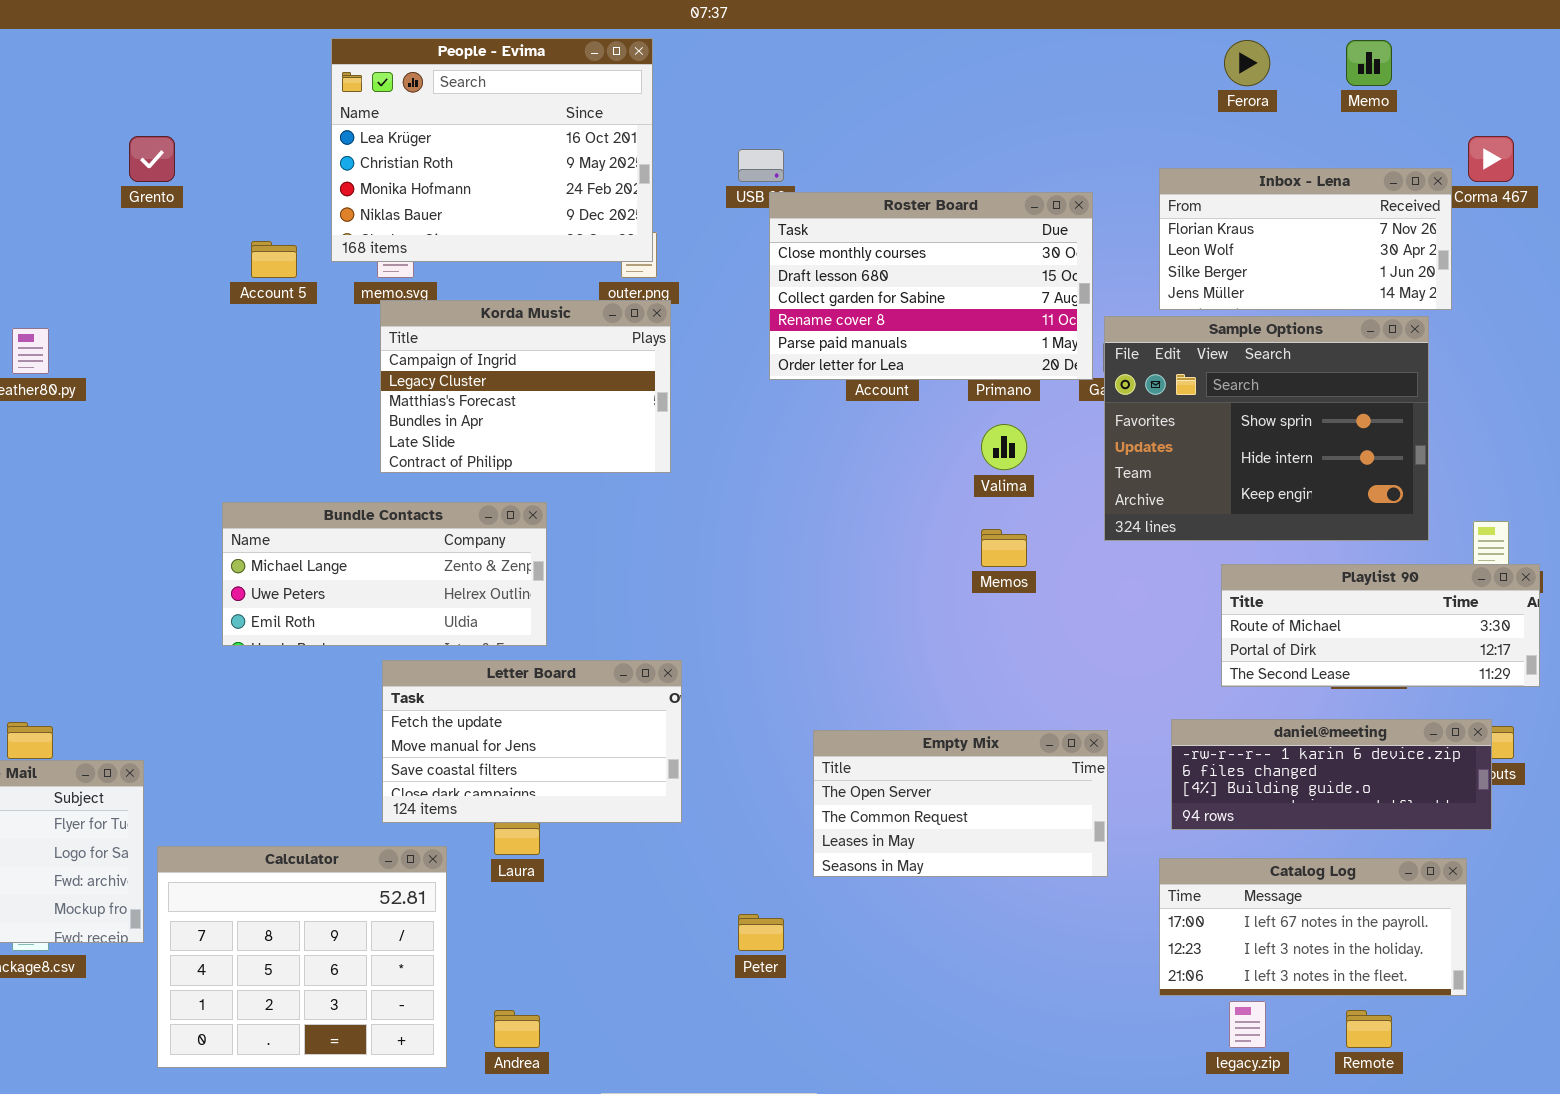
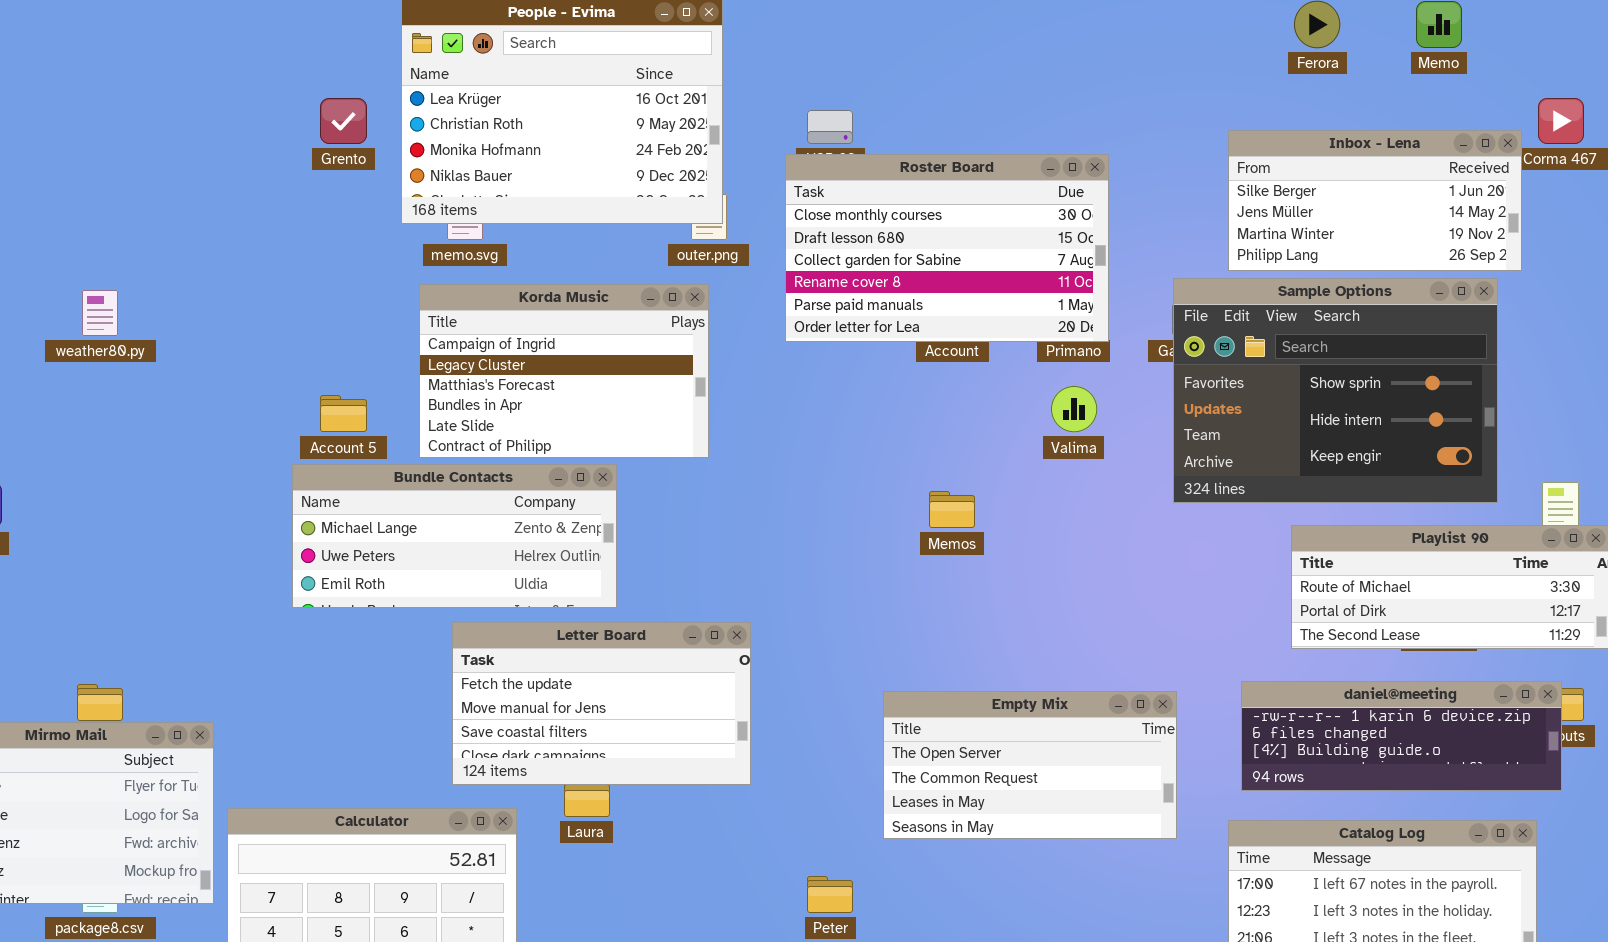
Grento: [129,136,175,182] -> [320,98,367,144], moved
Inbox - Lena: [1159,168,1452,310] -> [1228,130,1522,271], scrolled down 2 rows
Roster Board: [769,192,1093,380] -> [785,154,1109,342], moved
Account 5: [251,241,297,278] -> [320,395,367,432], moved
Korda Music: [380,300,671,473] -> [419,284,709,458], moved
Memos: [981,529,1027,567] -> [929,491,975,528], moved

